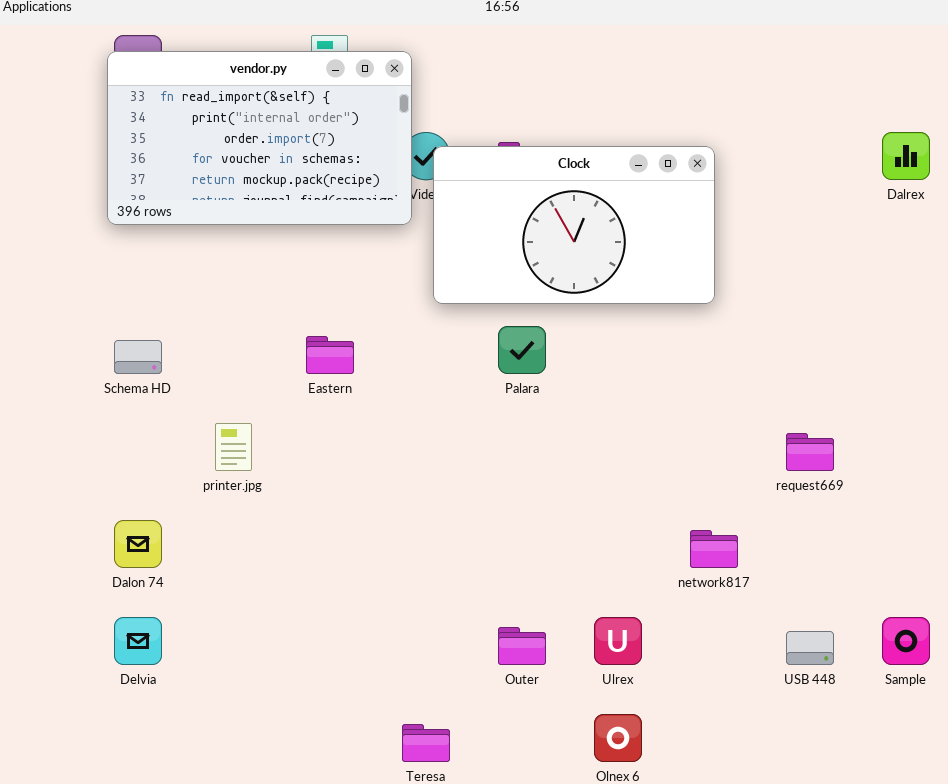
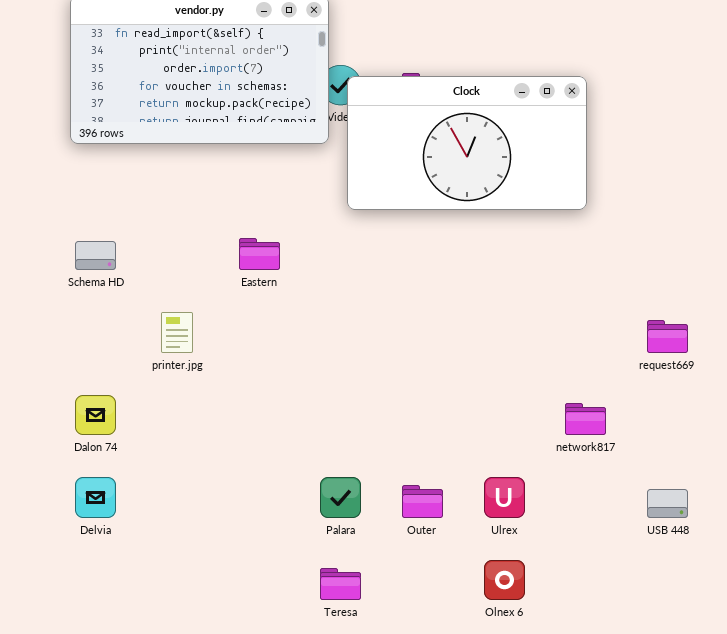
Palara: [498,326,546,374] -> [320,477,361,518], moved

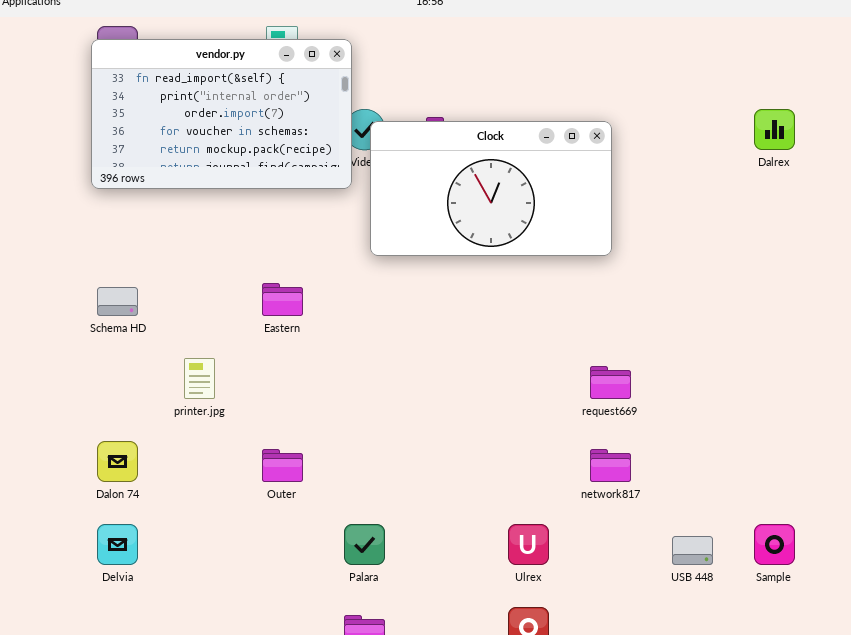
request669: [647,320,688,353] -> [590,366,631,399], moved
Outer: [402,485,443,518] -> [262,449,303,482], moved

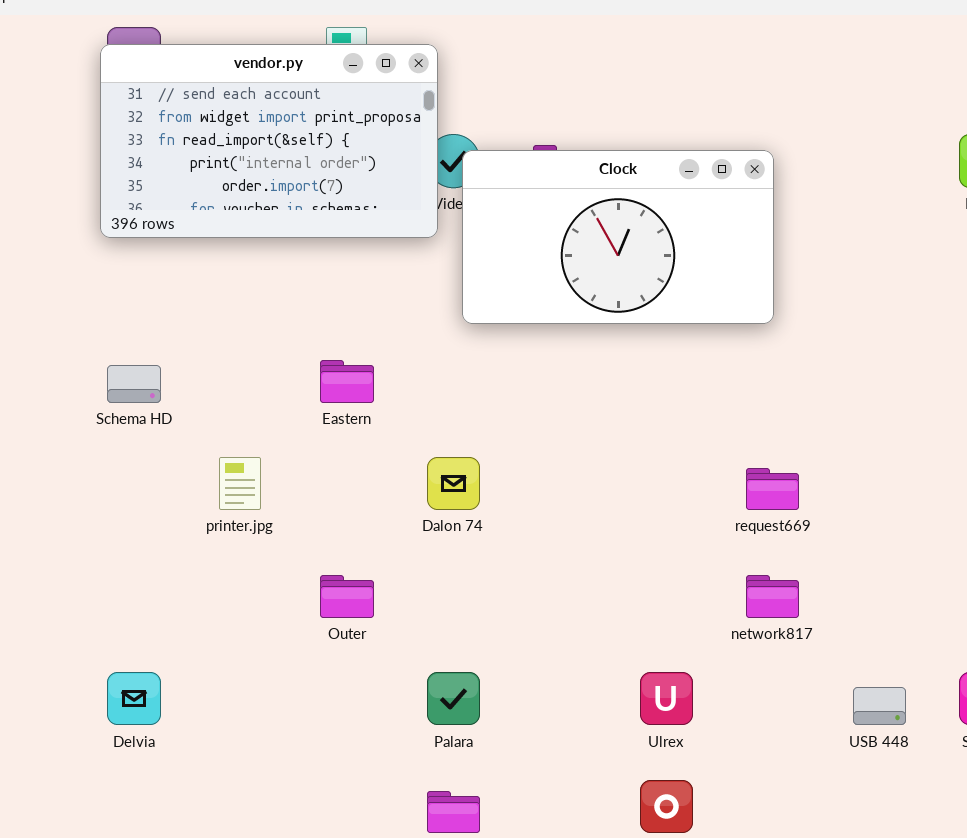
vendor.py: [91,39,352,189] -> [100,44,438,238], scrolled up 2 rows
Dalon 74: [97,441,138,482] -> [427,457,480,510], moved

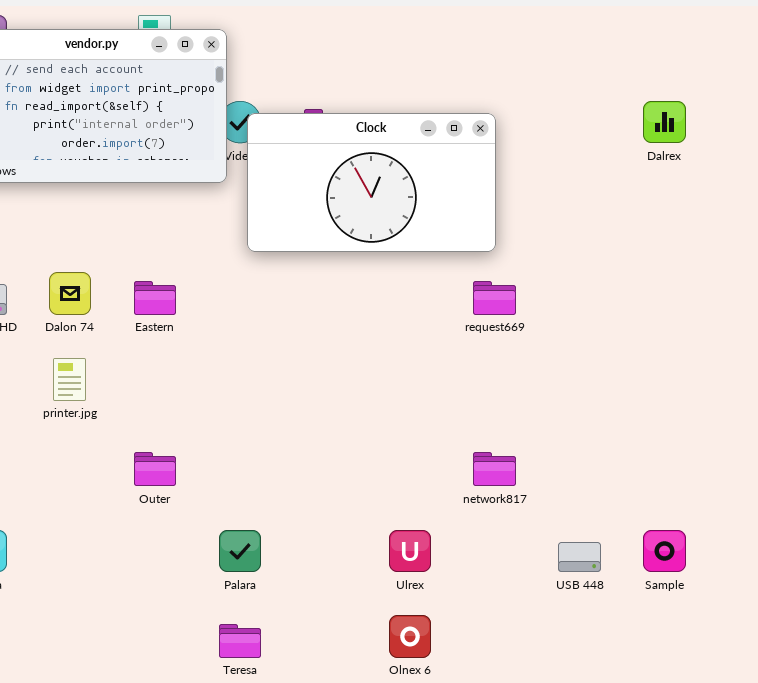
Dalon 74: [427,457,480,510] -> [49,272,91,315], moved
request669: [746,468,799,510] -> [473,281,516,315], moved

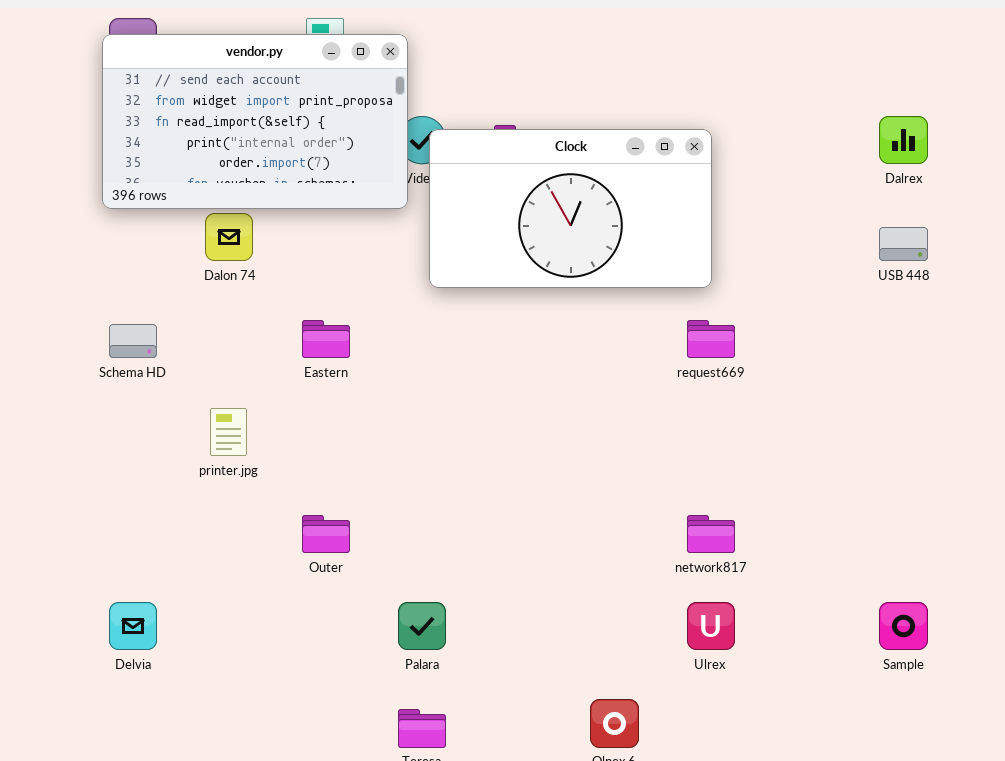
Dalon 74: [49,272,91,315] -> [205,213,253,261], moved
Ulrex: [389,530,431,572] -> [687,602,735,650], moved
USB 448: [558,542,601,572] -> [879,227,928,261], moved

